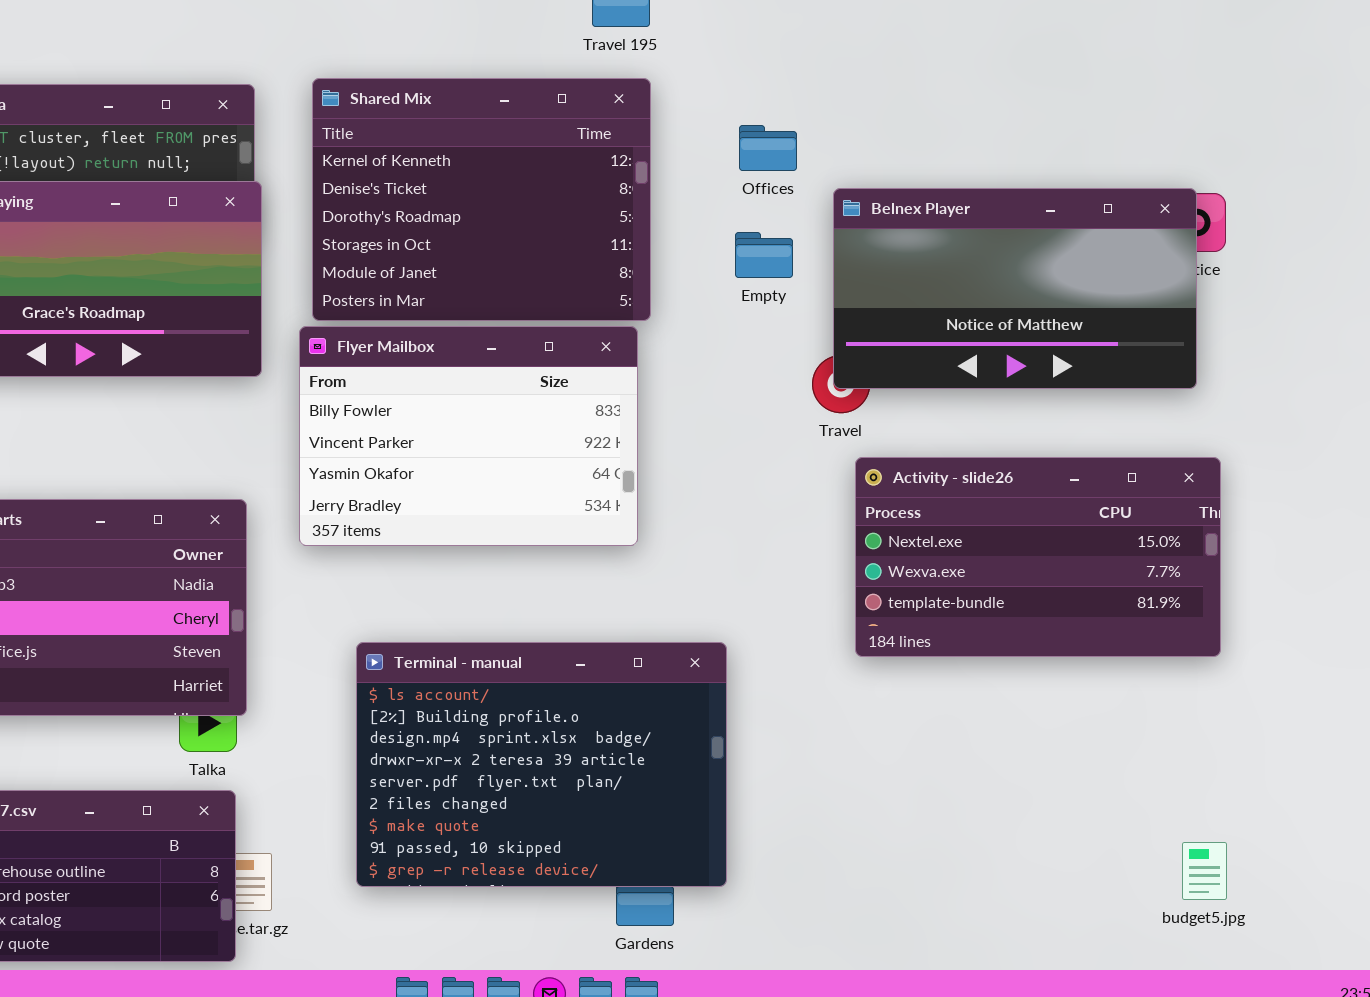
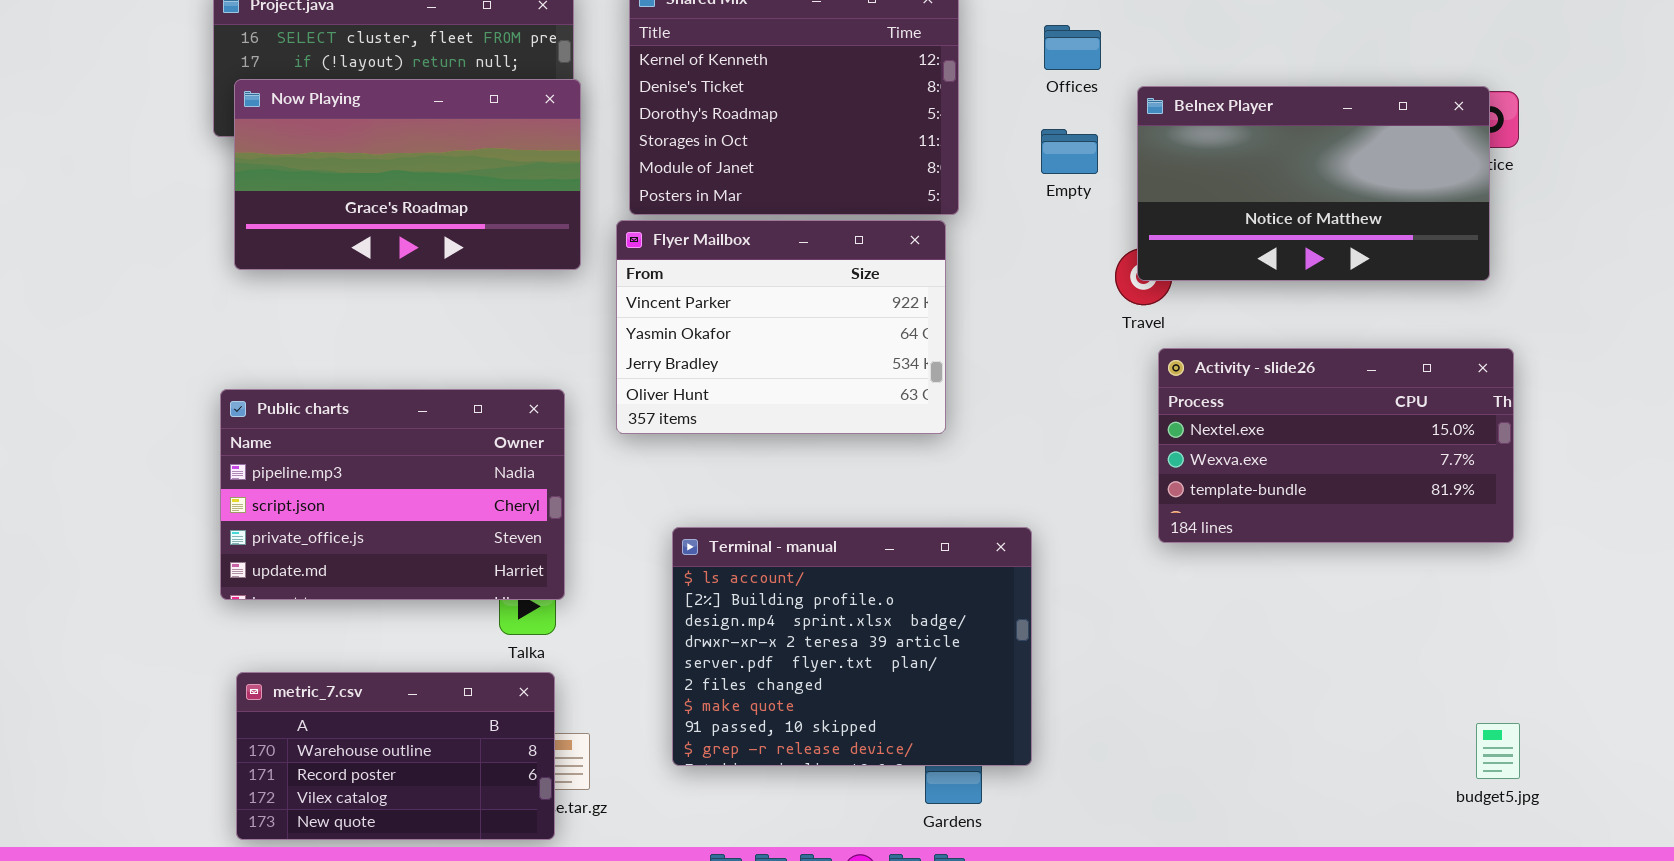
Flyer Mailbox: [299,326,638,546] -> [616,220,946,434], scrolled down 1 row

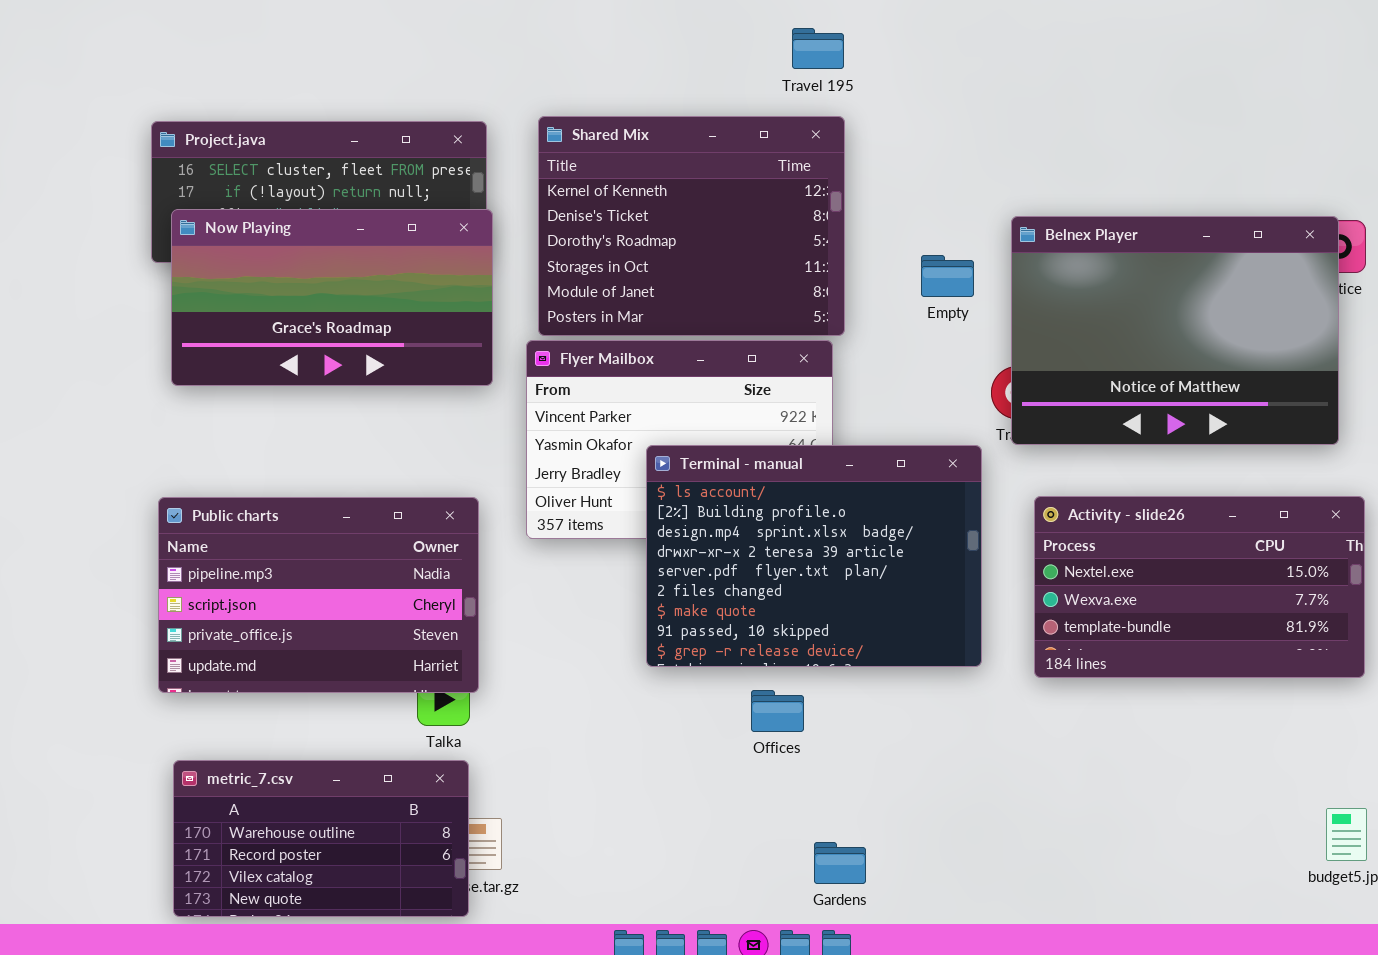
Offices: [1044,25,1101,70] -> [751,690,804,732], moved
Belnex Player: [1137,86,1490,281] -> [1011,216,1339,445], resized
Activity - slide26: [1158,348,1514,543] -> [1034,496,1365,678], moved
Terminal - manual: [672,527,1032,766] -> [646,445,982,667], moved

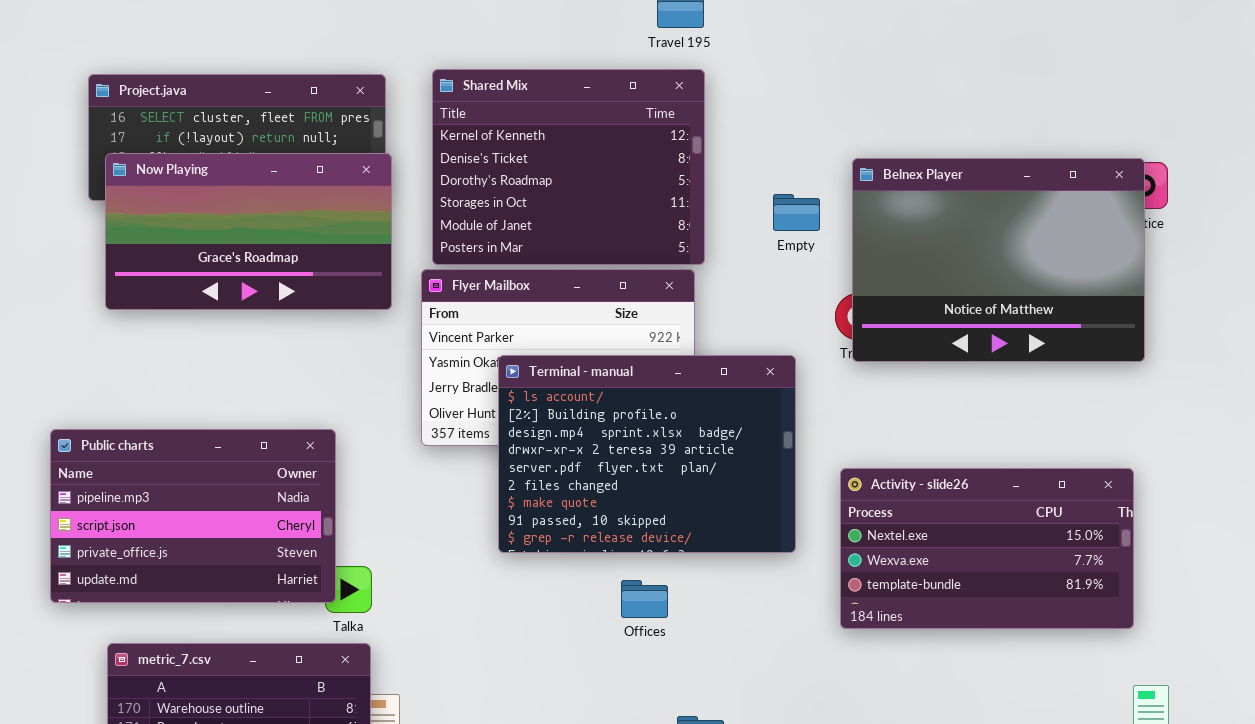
Terminal - manual: [646,445,982,667] -> [498,355,796,553], moved
Activity - slide26: [1034,496,1365,678] -> [840,468,1134,629], moved
Public charts: [158,497,479,693] -> [50,429,336,603], moved

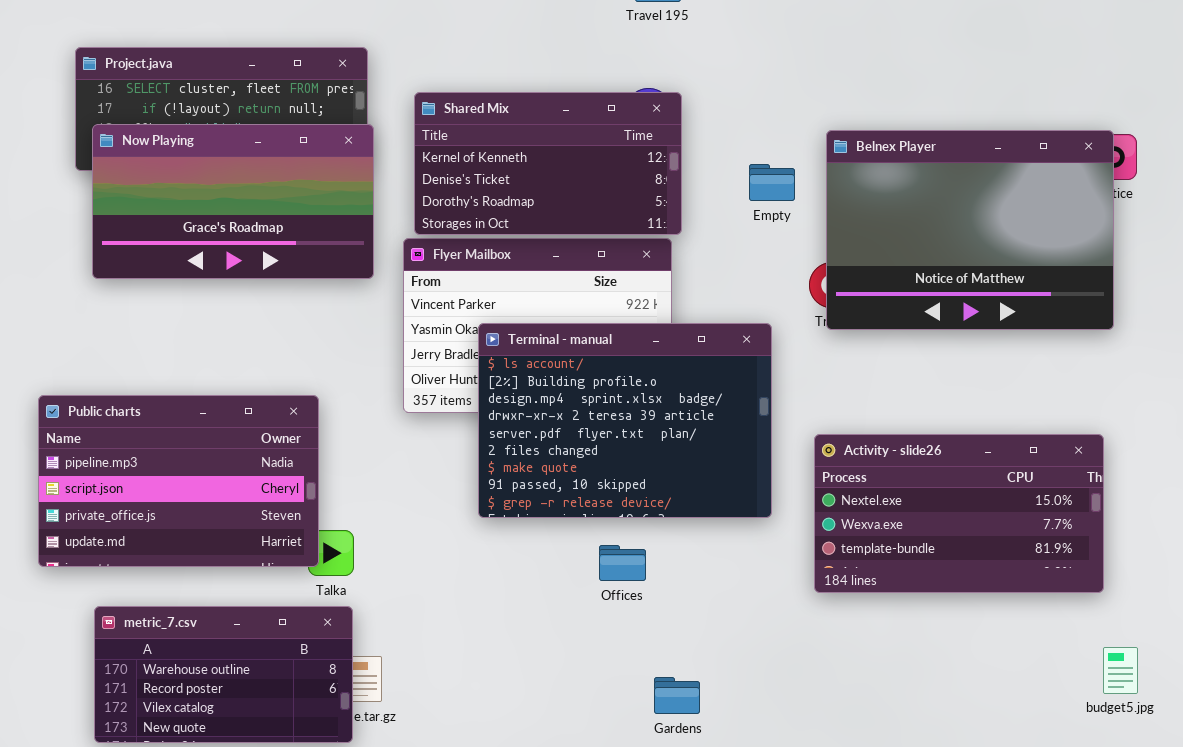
Shared Mix: [432,69,705,265] -> [414,92,682,235], resized

